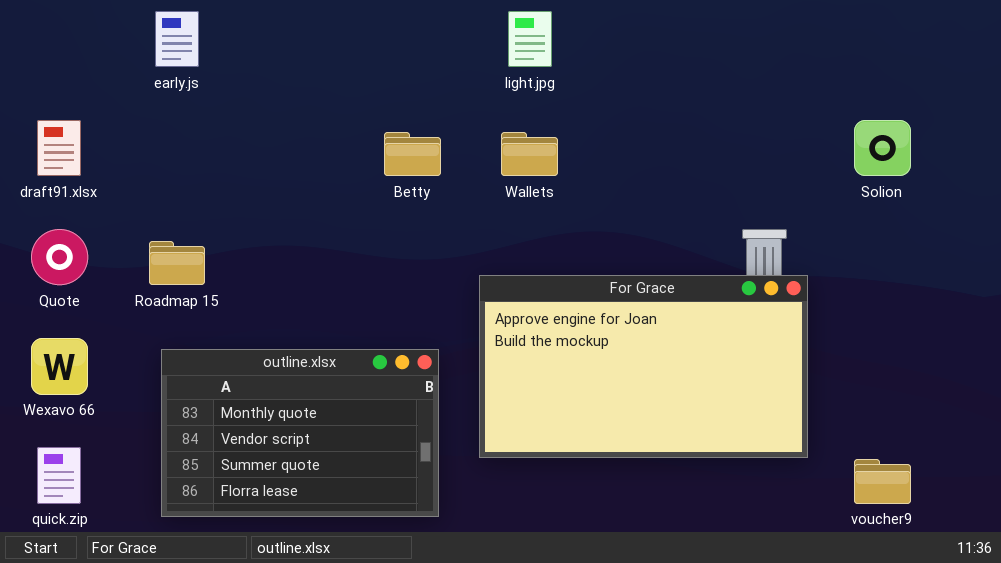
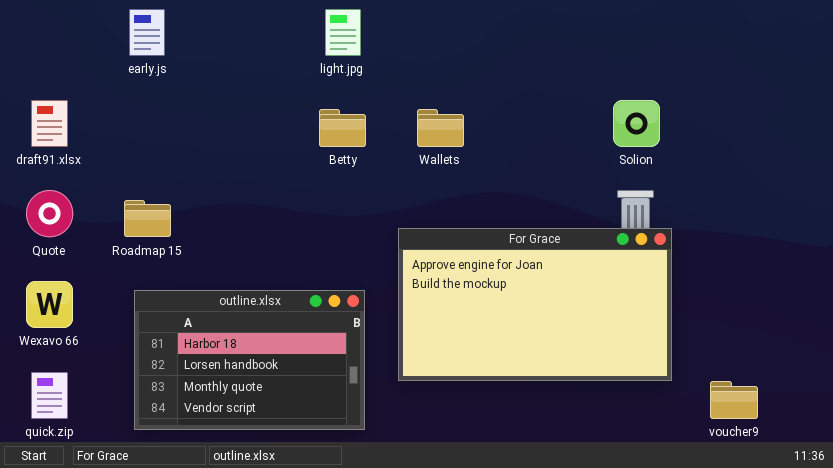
light.jpg: [508,11,552,67] -> [325,9,361,56], moved
Solion: [854,120,911,176] -> [613,100,660,147], moved
outline.xlsx: [161,349,439,517] -> [134,290,365,430], scrolled up 2 rows

